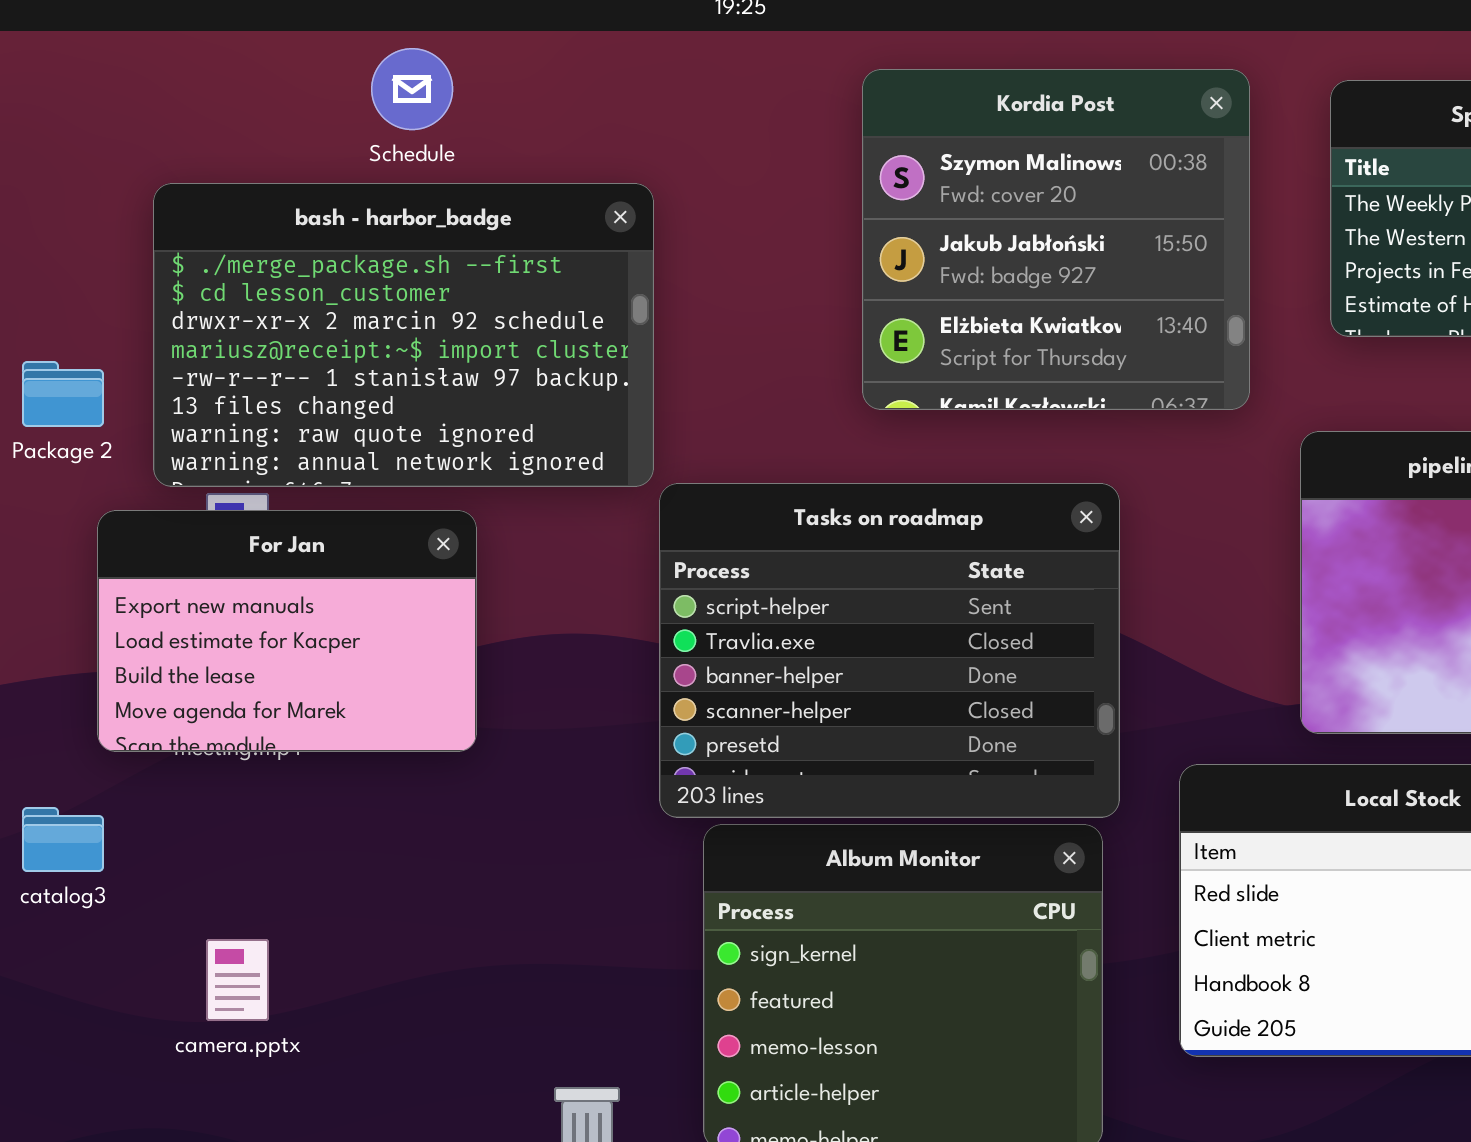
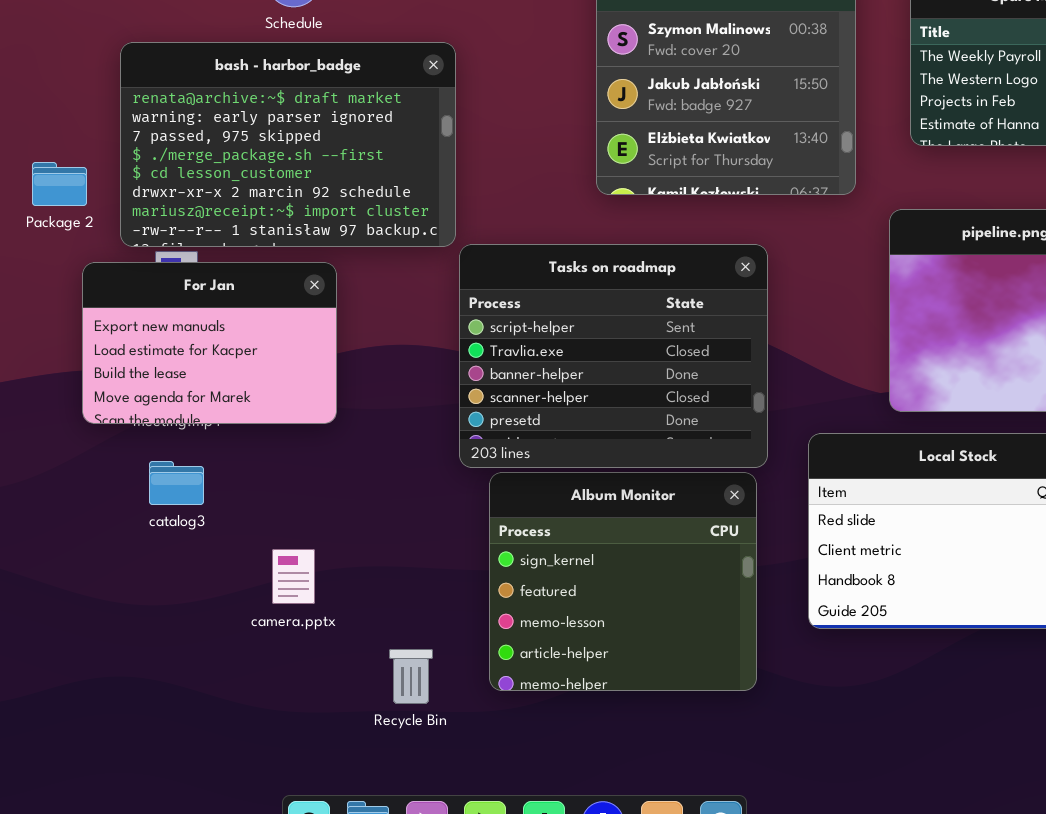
bash - harbor_badge: [153,183,654,487] -> [120,42,456,247], scrolled up 3 rows
catalog3: [22,807,104,872] -> [149,461,204,505], moved
camera.pptx: [206,939,269,1021] -> [272,549,315,604], moved

